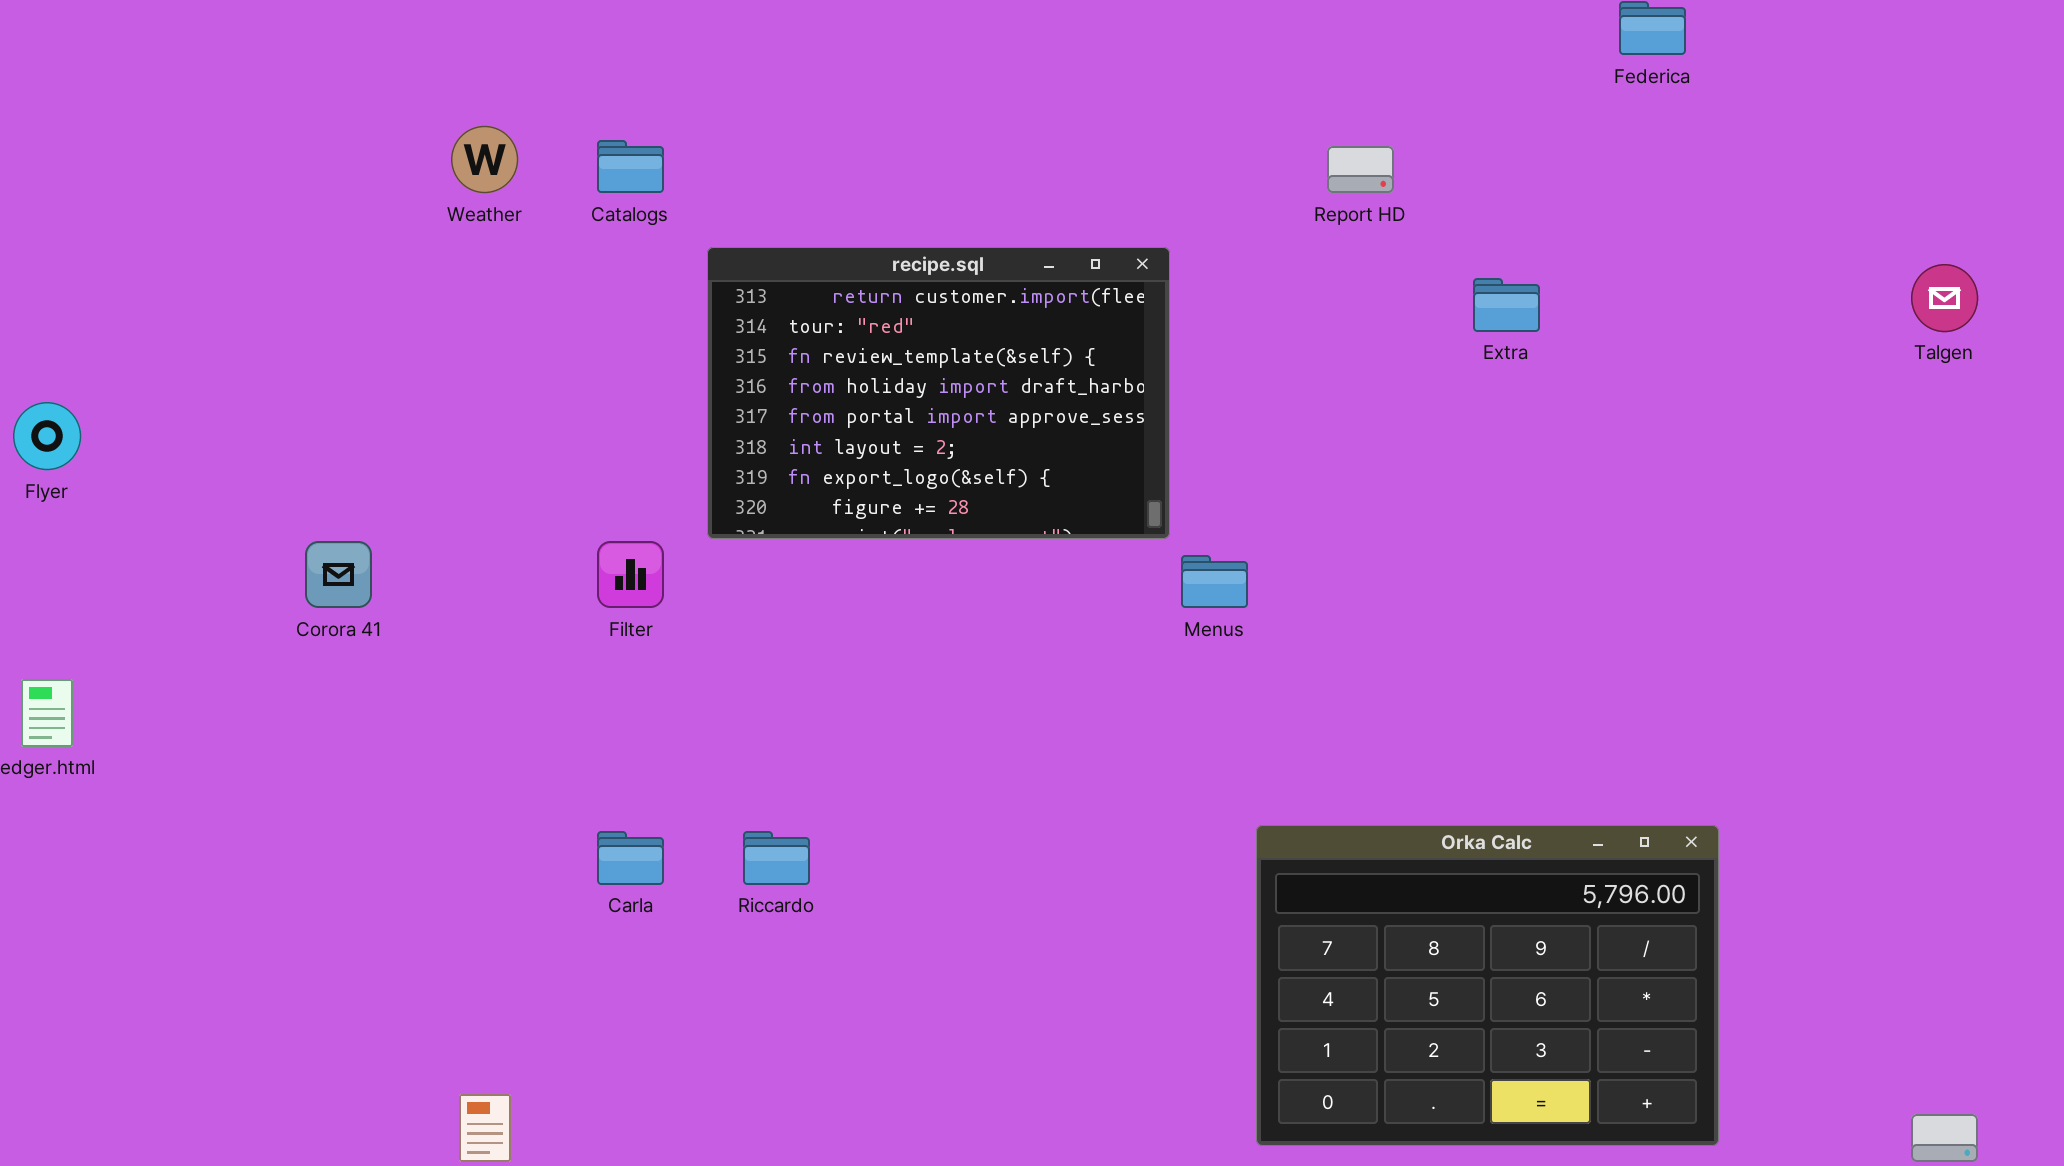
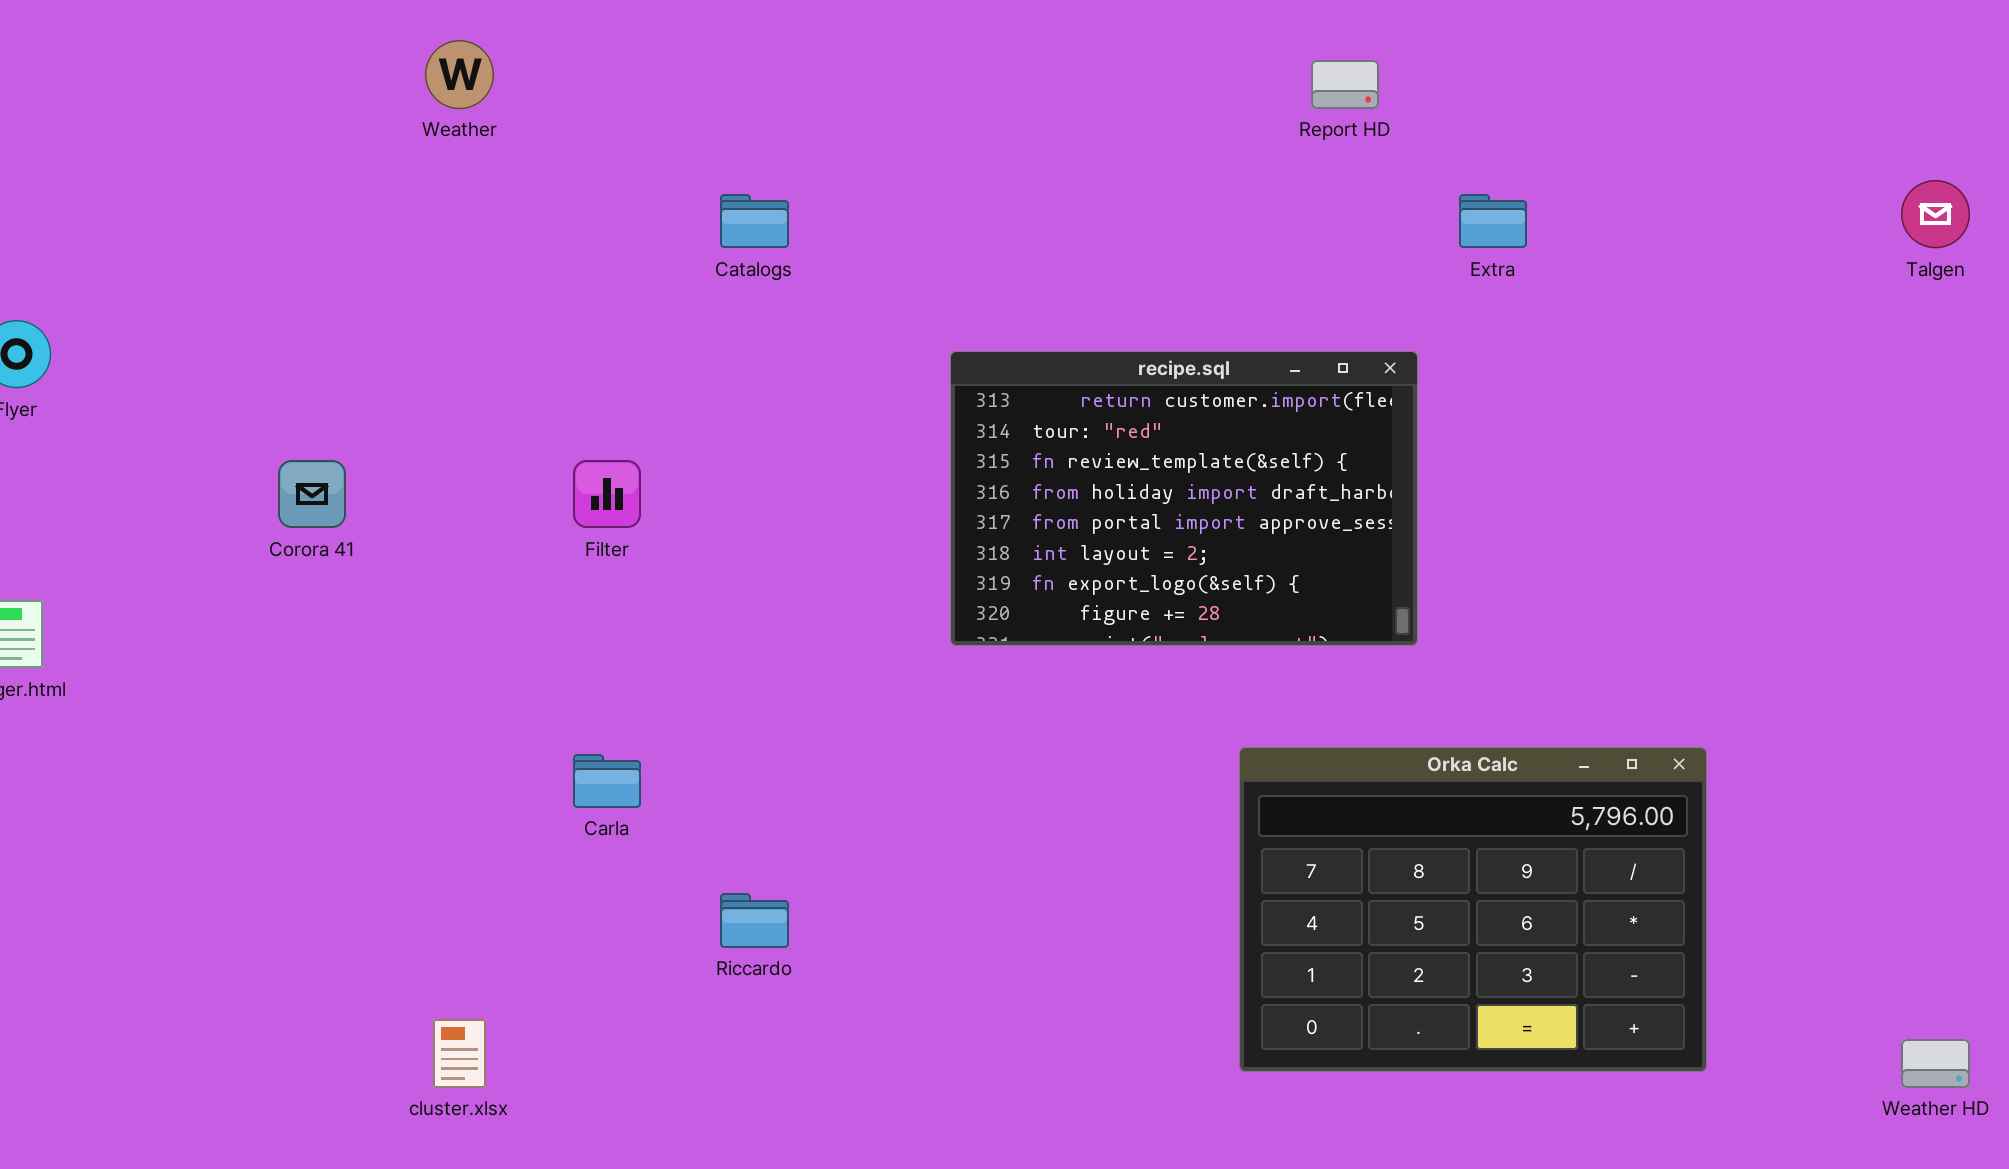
Catalogs: [597,140,664,193] -> [720,194,789,248], moved
recipe.sql: [707,247,1170,539] -> [950,351,1418,646], moved
Riccardo: [743,831,810,885] -> [720,893,789,948], moved

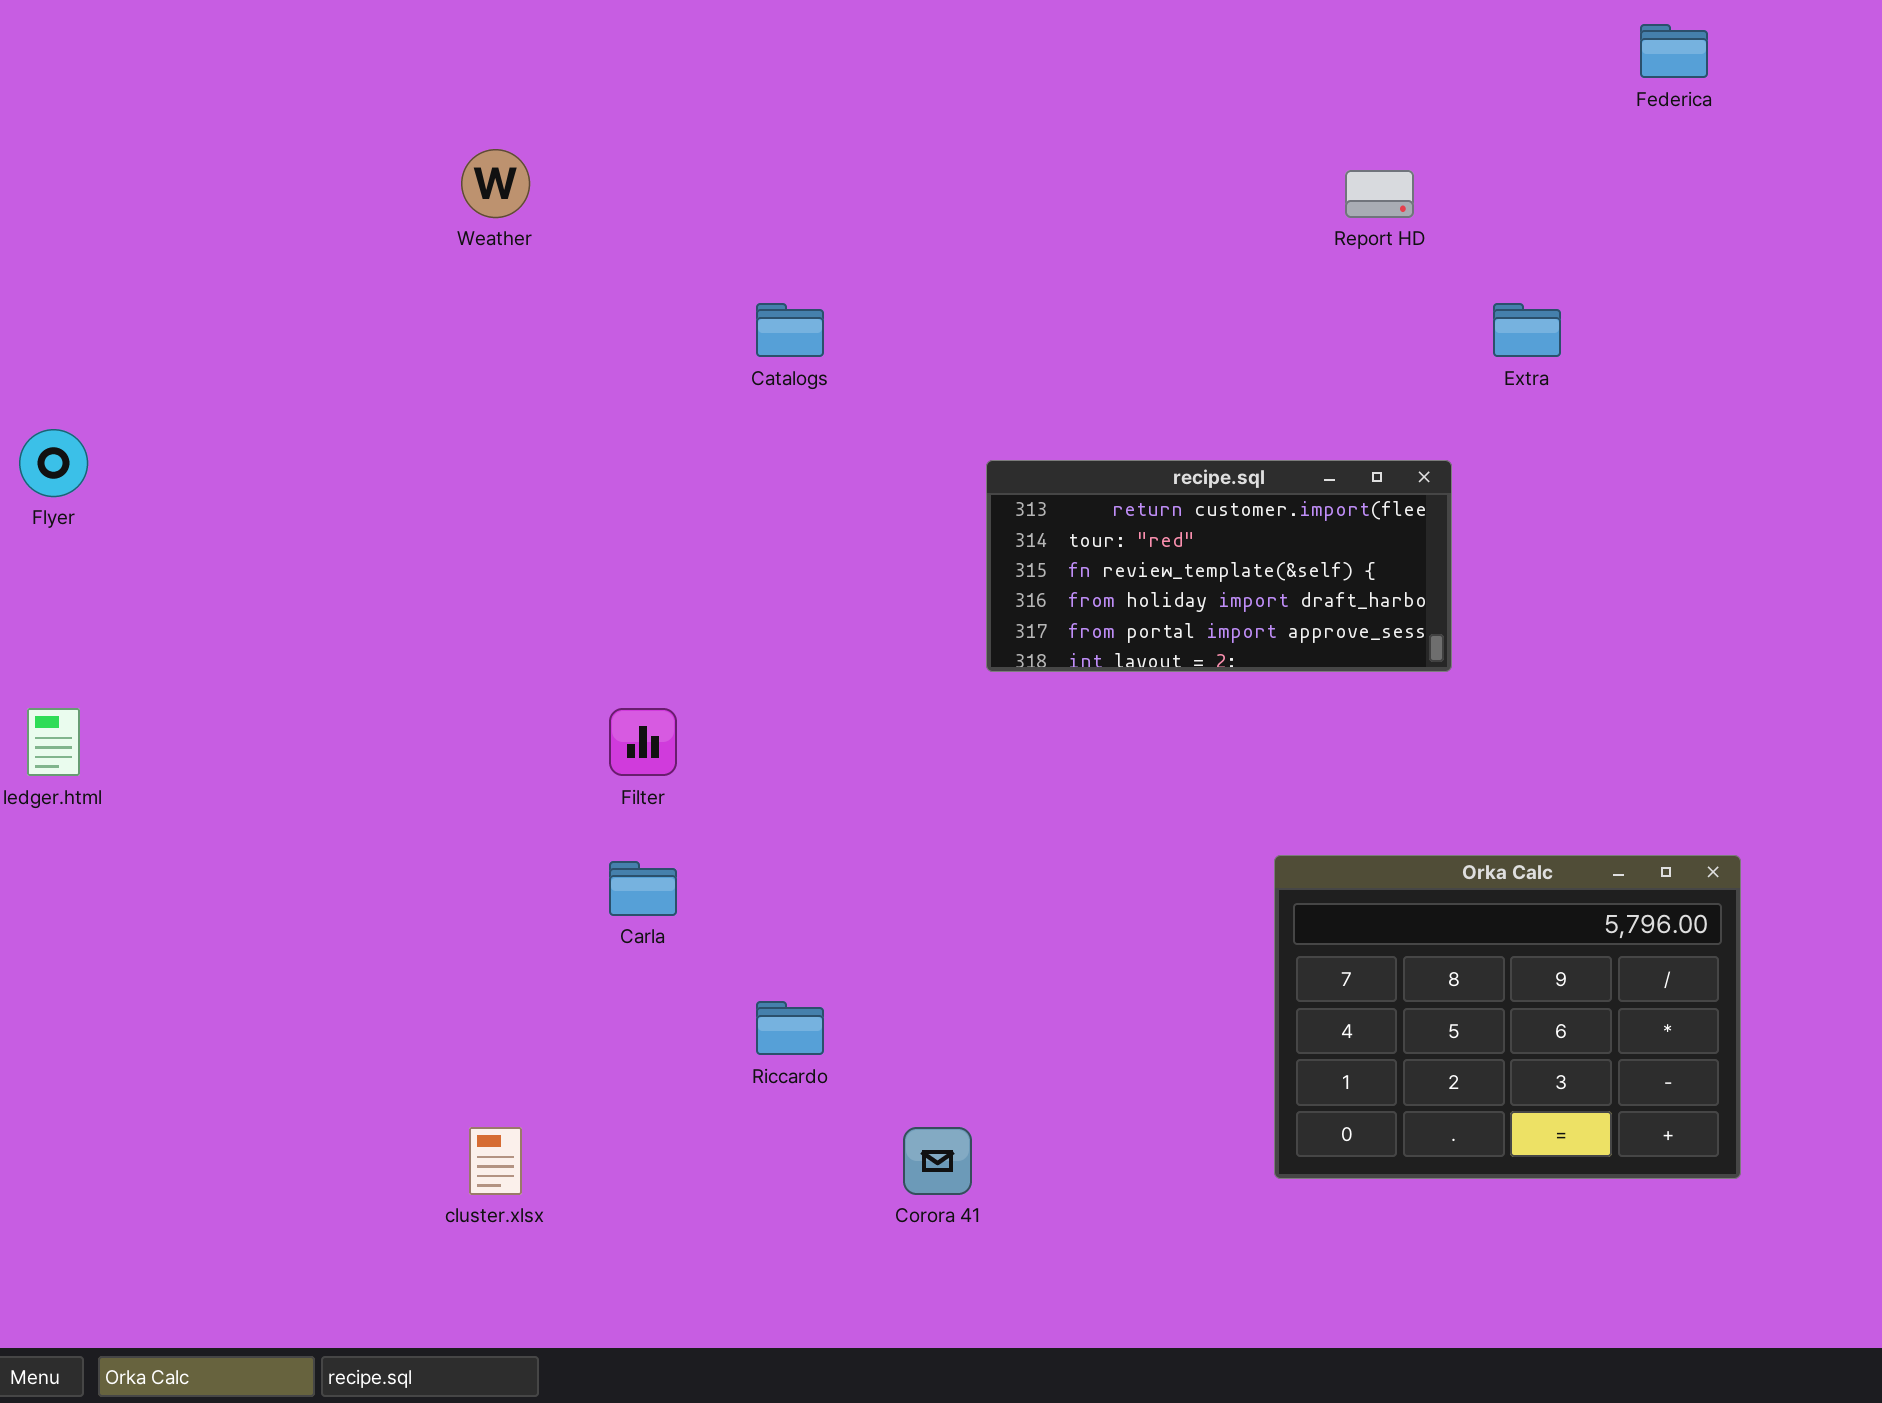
recipe.sql: [950,351,1418,646] -> [986,460,1452,672], resized
Corora 41: [278,460,346,528] -> [903,1127,972,1195], moved
Filter: [573,460,641,528] -> [609,708,677,776], moved

